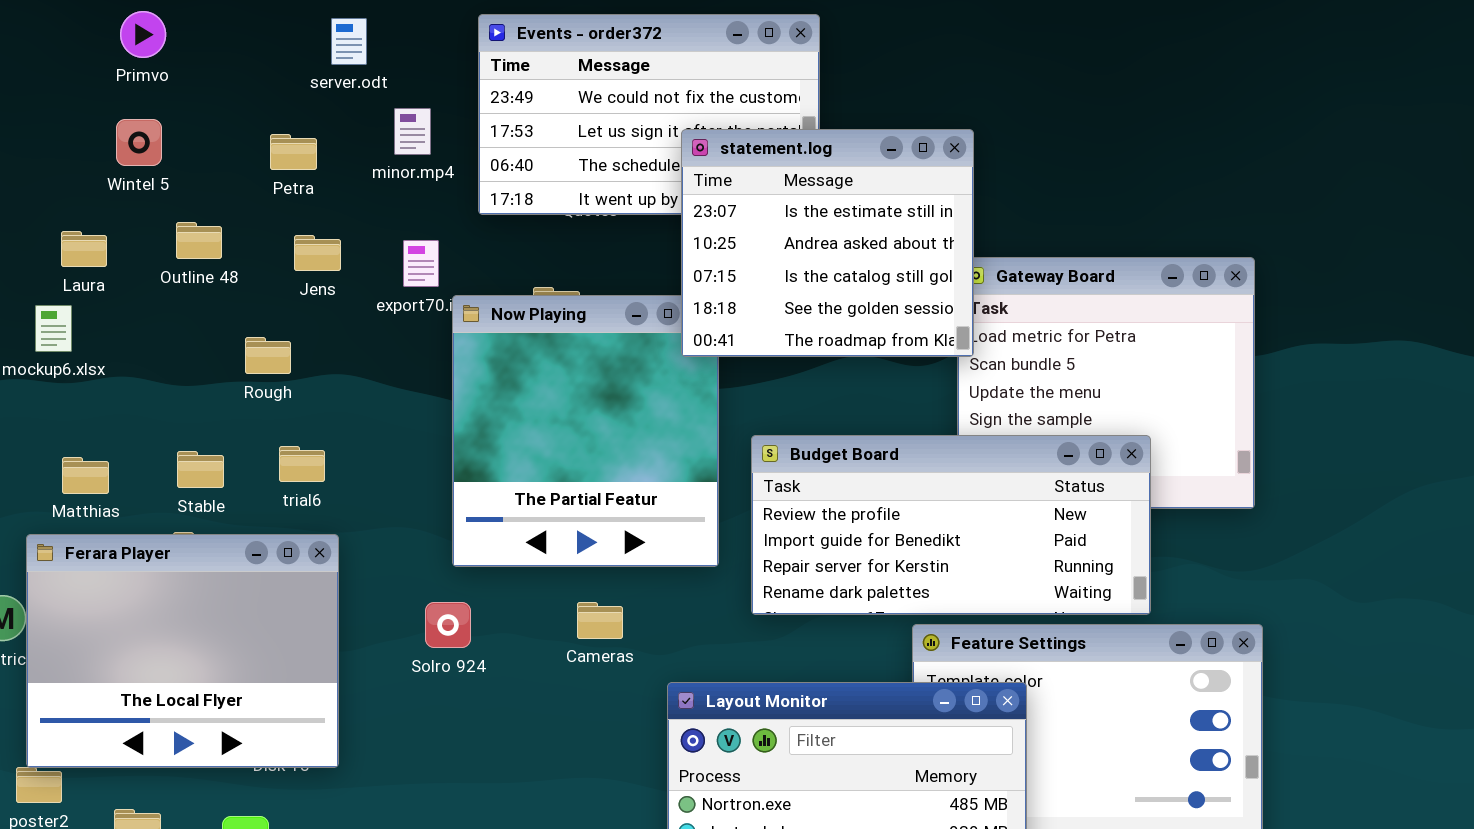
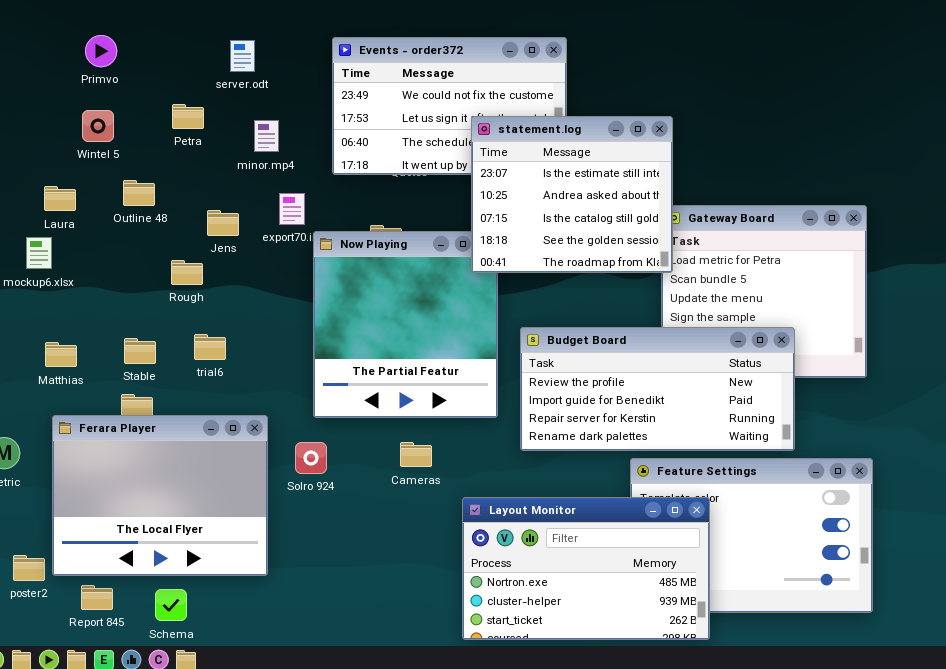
minor.mp4: [394,108,431,155] -> [254,120,279,152], moved
Petra: [270,134,317,170] -> [172,104,204,129], moved
Jens: [294,235,341,271] -> [207,210,239,236], moved
Ferara Player: [26,534,339,768] -> [52,415,268,576], moved

